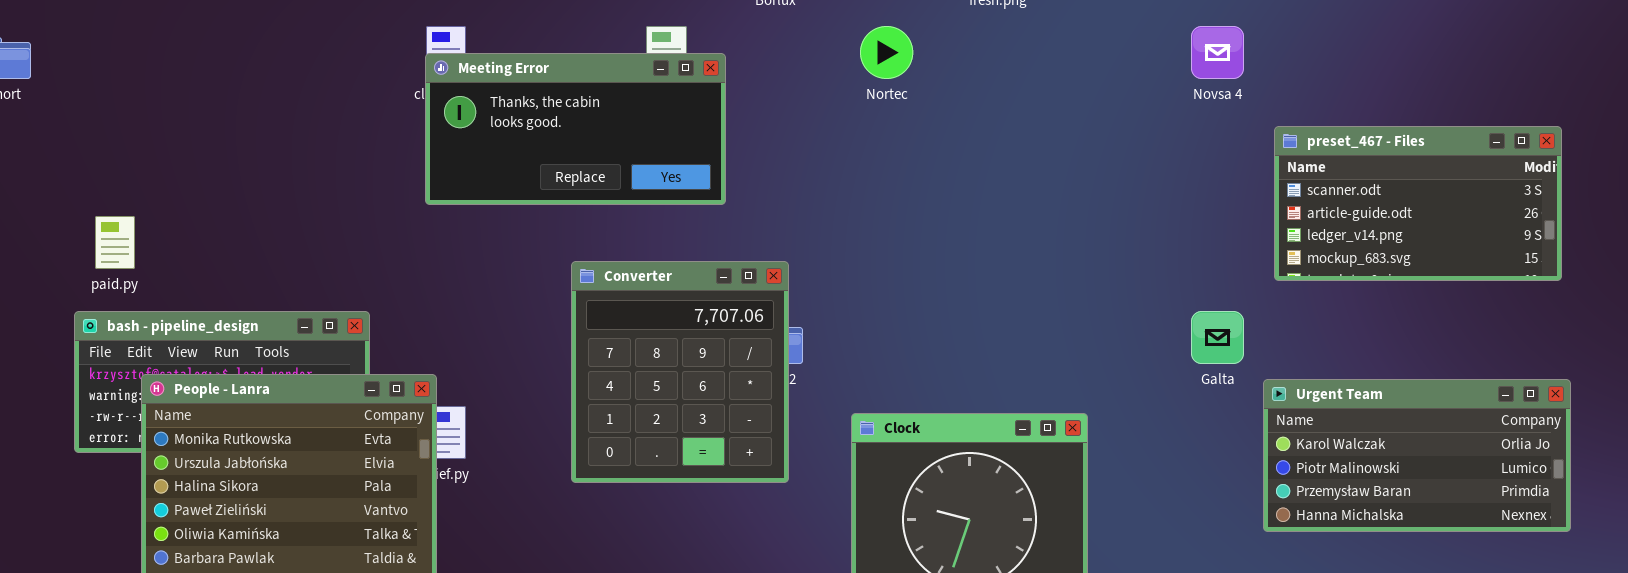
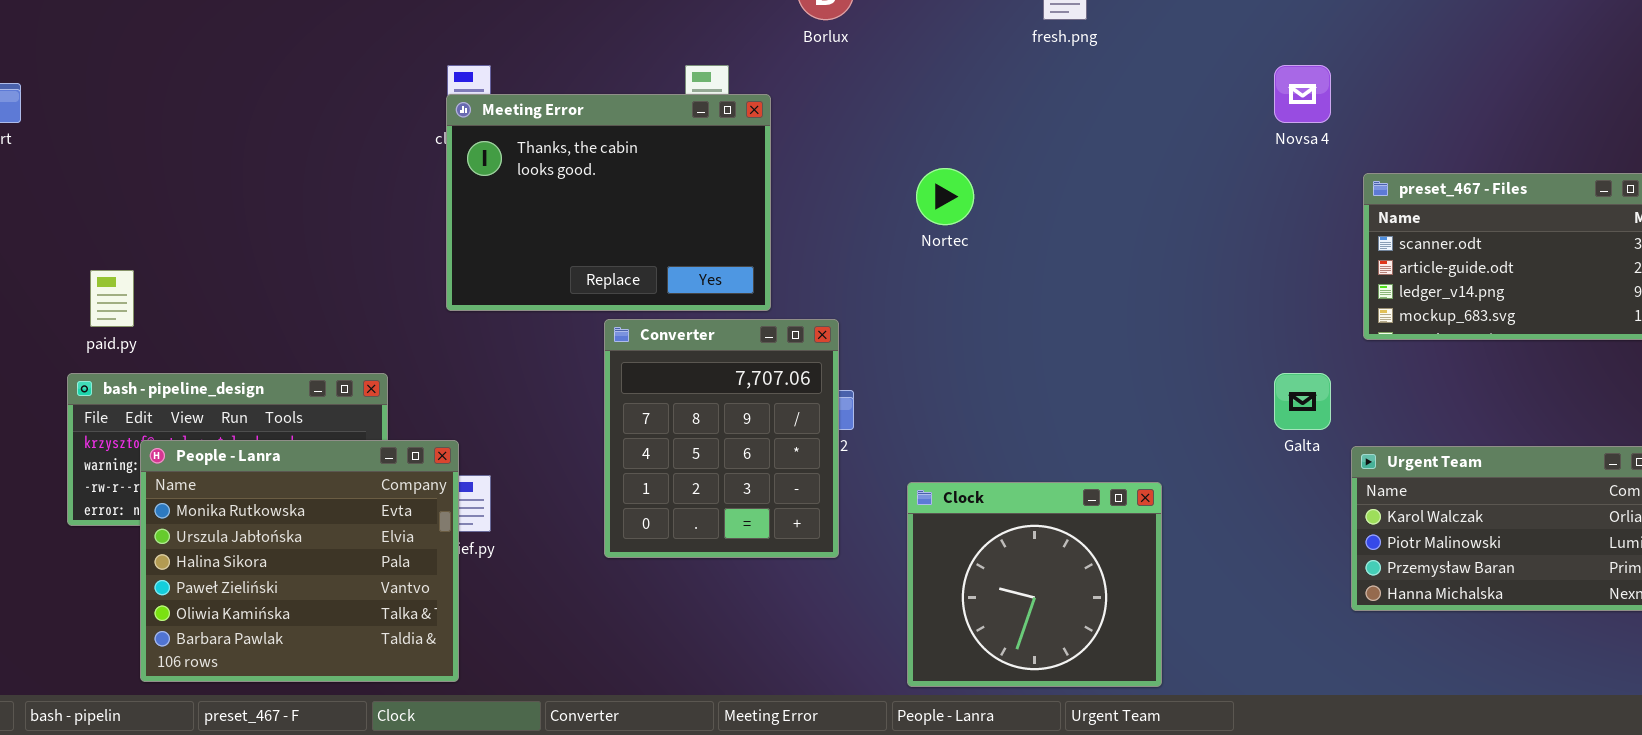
Nortec: [860,26,913,79] -> [916,168,974,225], moved
Meeting Error: [425,53,726,205] -> [446,94,771,311], resized

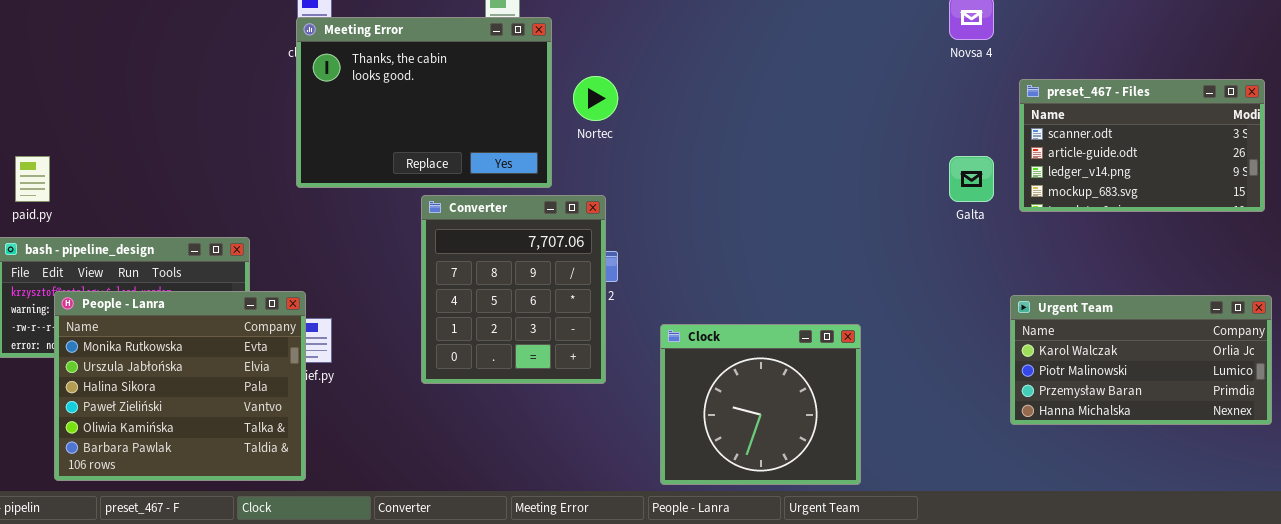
Nortec: [916,168,974,225] -> [573,76,618,121], moved
Galta: [1274,373,1331,430] -> [949,156,994,202], moved

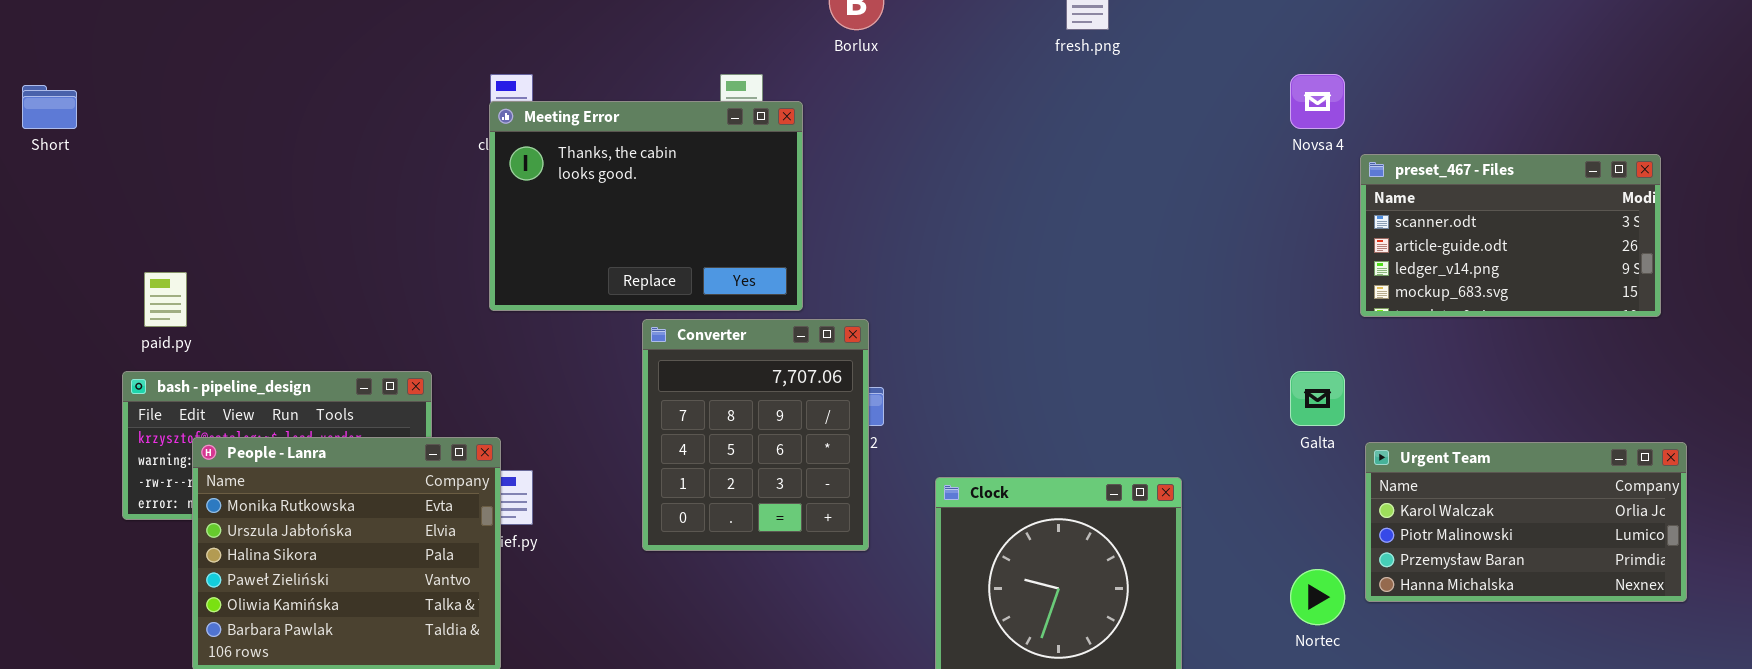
Nortec: [573,76,618,121] -> [1290,569,1345,625], moved
preset_467 - Files: [1019,79,1265,212] -> [1360,154,1661,317], moved
Galta: [949,156,994,202] -> [1290,371,1345,426], moved

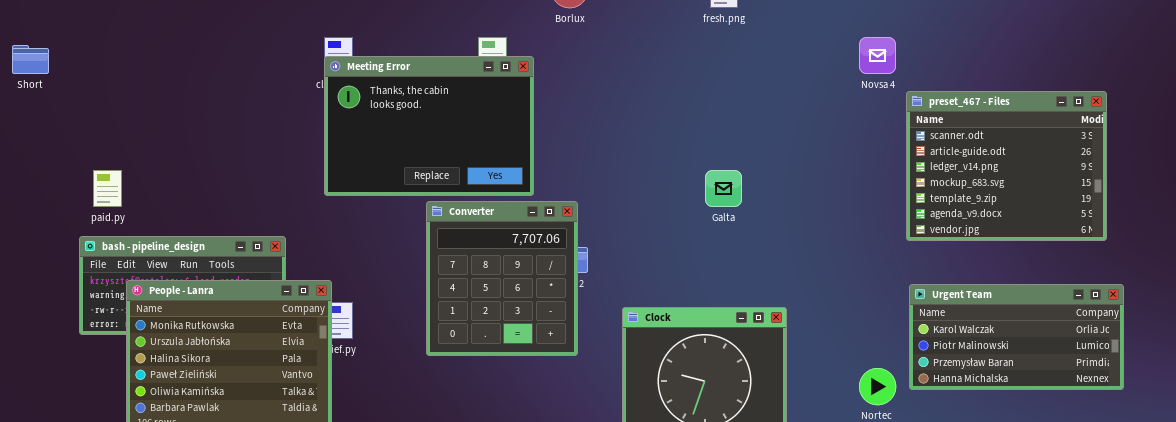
preset_467 - Files: [1360,154,1661,317] -> [906,91,1107,241], resized
Galta: [1290,371,1345,426] -> [705,170,742,207], moved

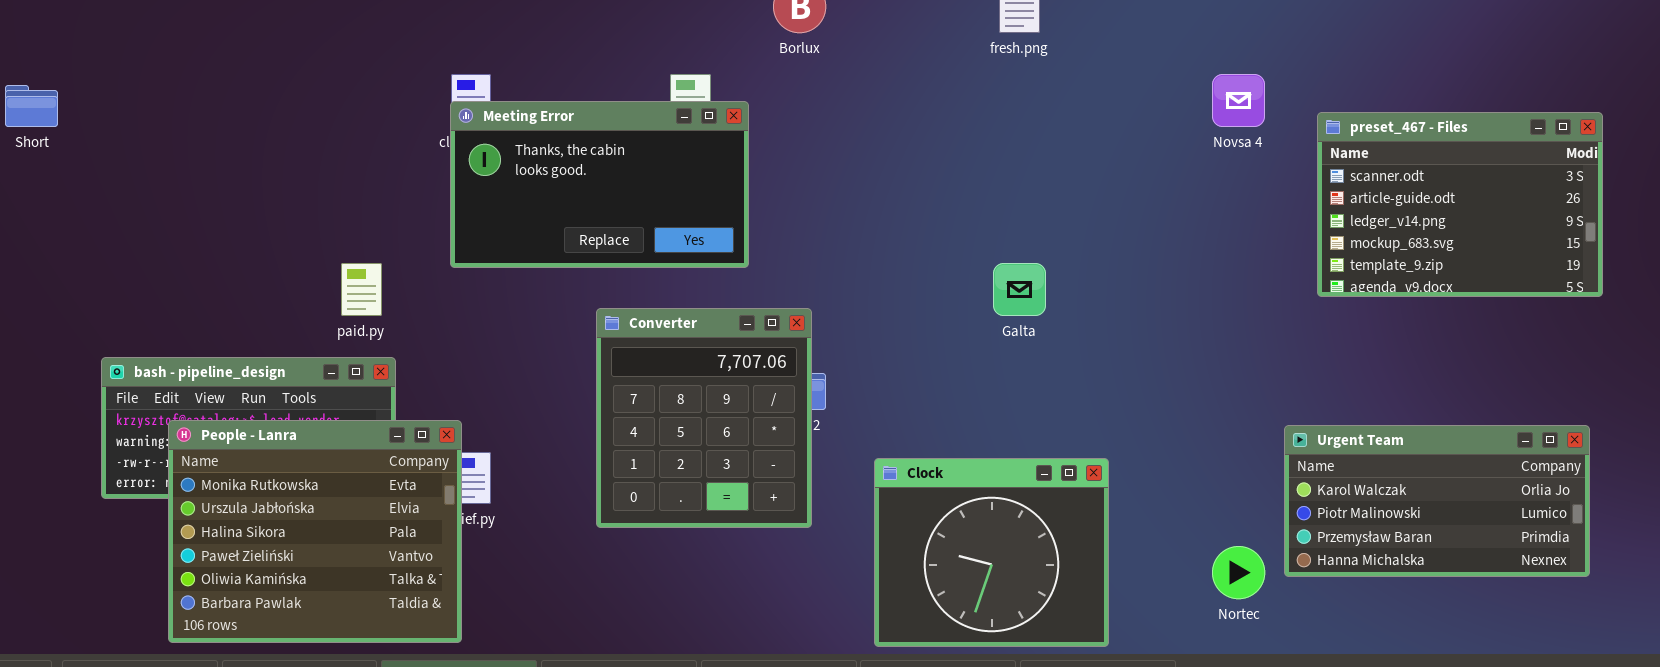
Meeting Error: [324,56,534,196] -> [450,101,749,268], resized
preset_467 - Files: [906,91,1107,241] -> [1317,112,1603,297], moved, resized
paid.py: [93,170,122,207] -> [341,263,382,316], moved

